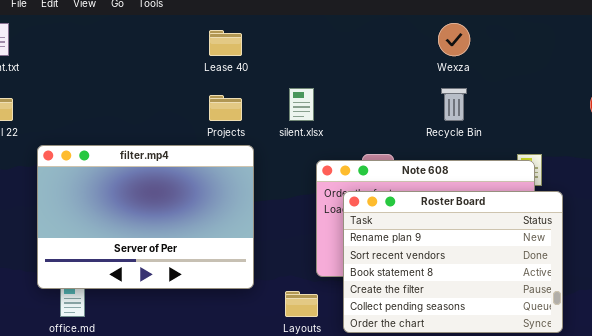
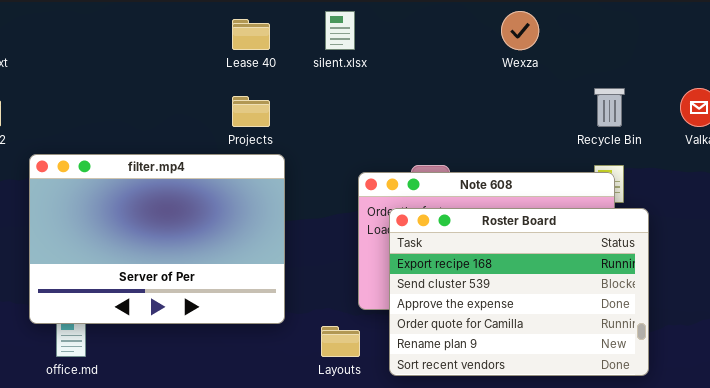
silent.xlsx: [289,88,314,121] -> [325,11,355,50], moved
Recycle Bin: [441,88,467,121] -> [594,88,625,127], moved
Roster Board: [343,191,563,333] -> [389,208,649,376], scrolled up 4 rows

